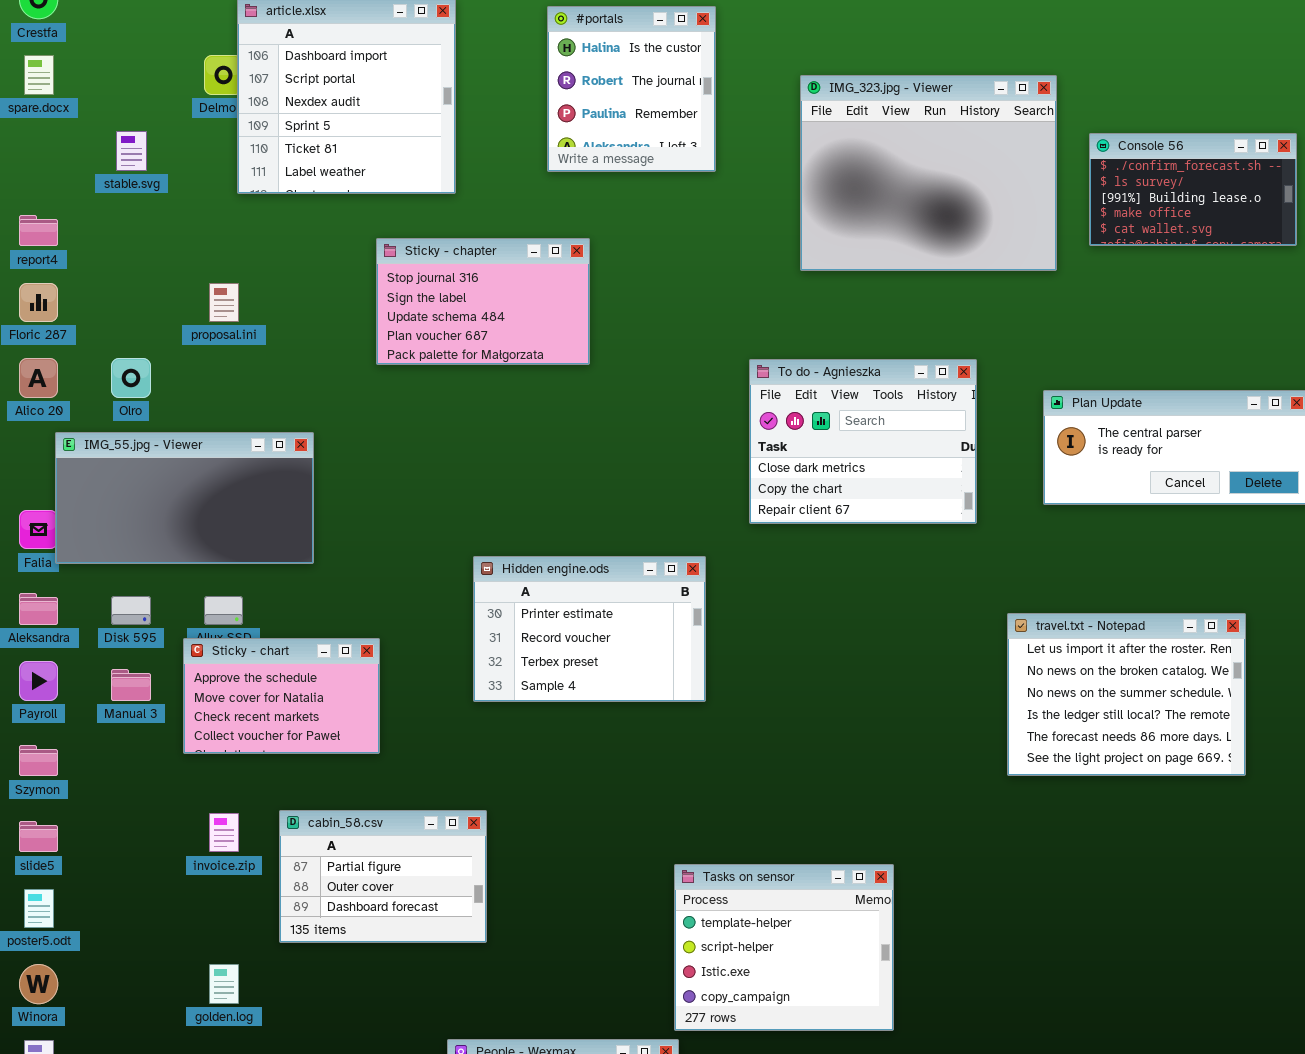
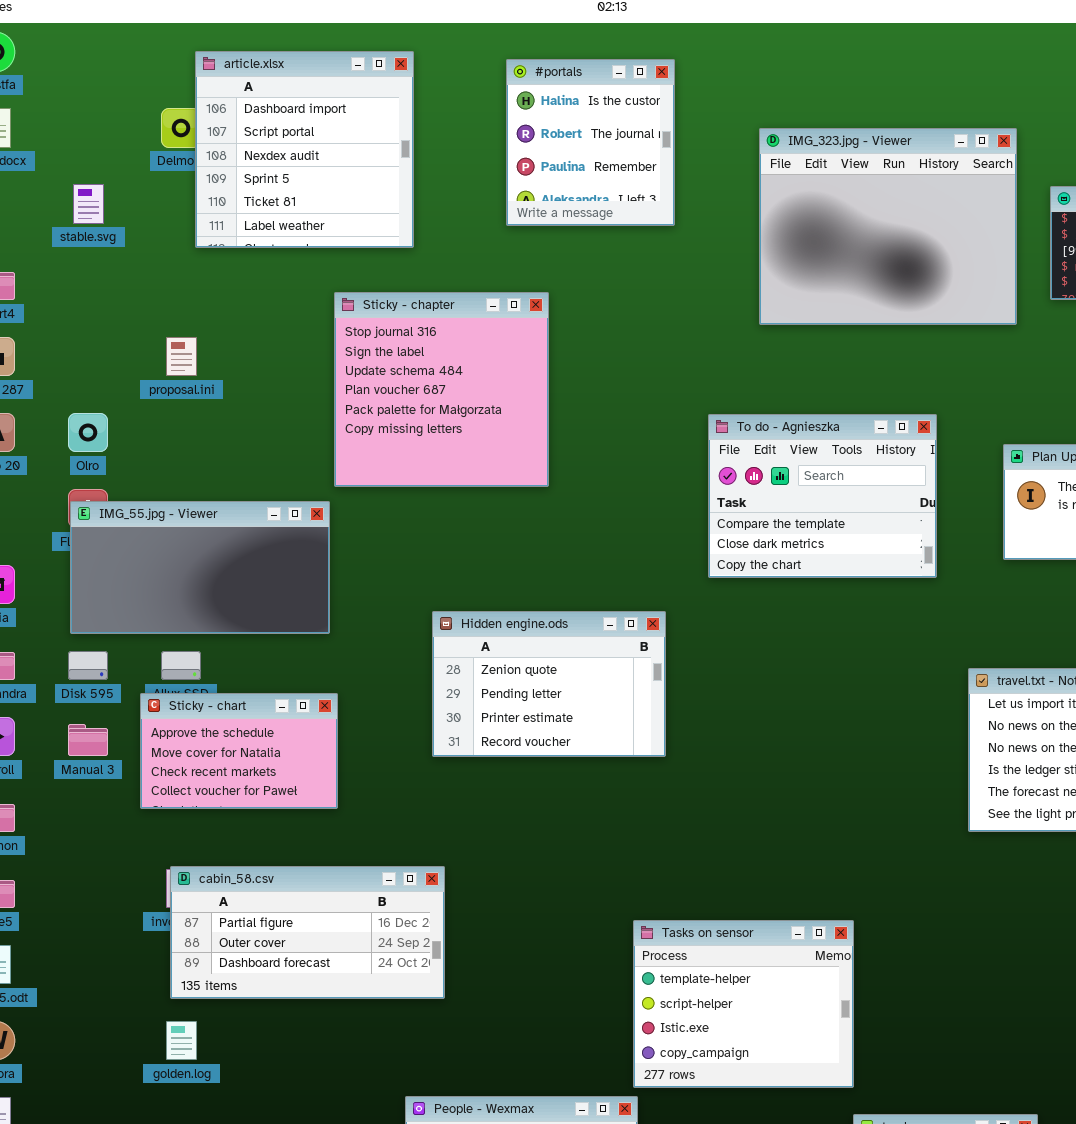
Sticky - chapter: [376,238,590,365] -> [334,292,549,487], resized
To do - Agnieszka: [749,359,977,524] -> [708,414,937,578], scrolled up 1 row
IMG_55.jpg - Viewer: [55,432,314,564] -> [70,501,330,634], moved
Hidden engine.ods: [473,556,706,702] -> [432,611,666,757], scrolled up 2 rows
cabin_58.csv: [279,810,487,943] -> [170,866,445,999], resized

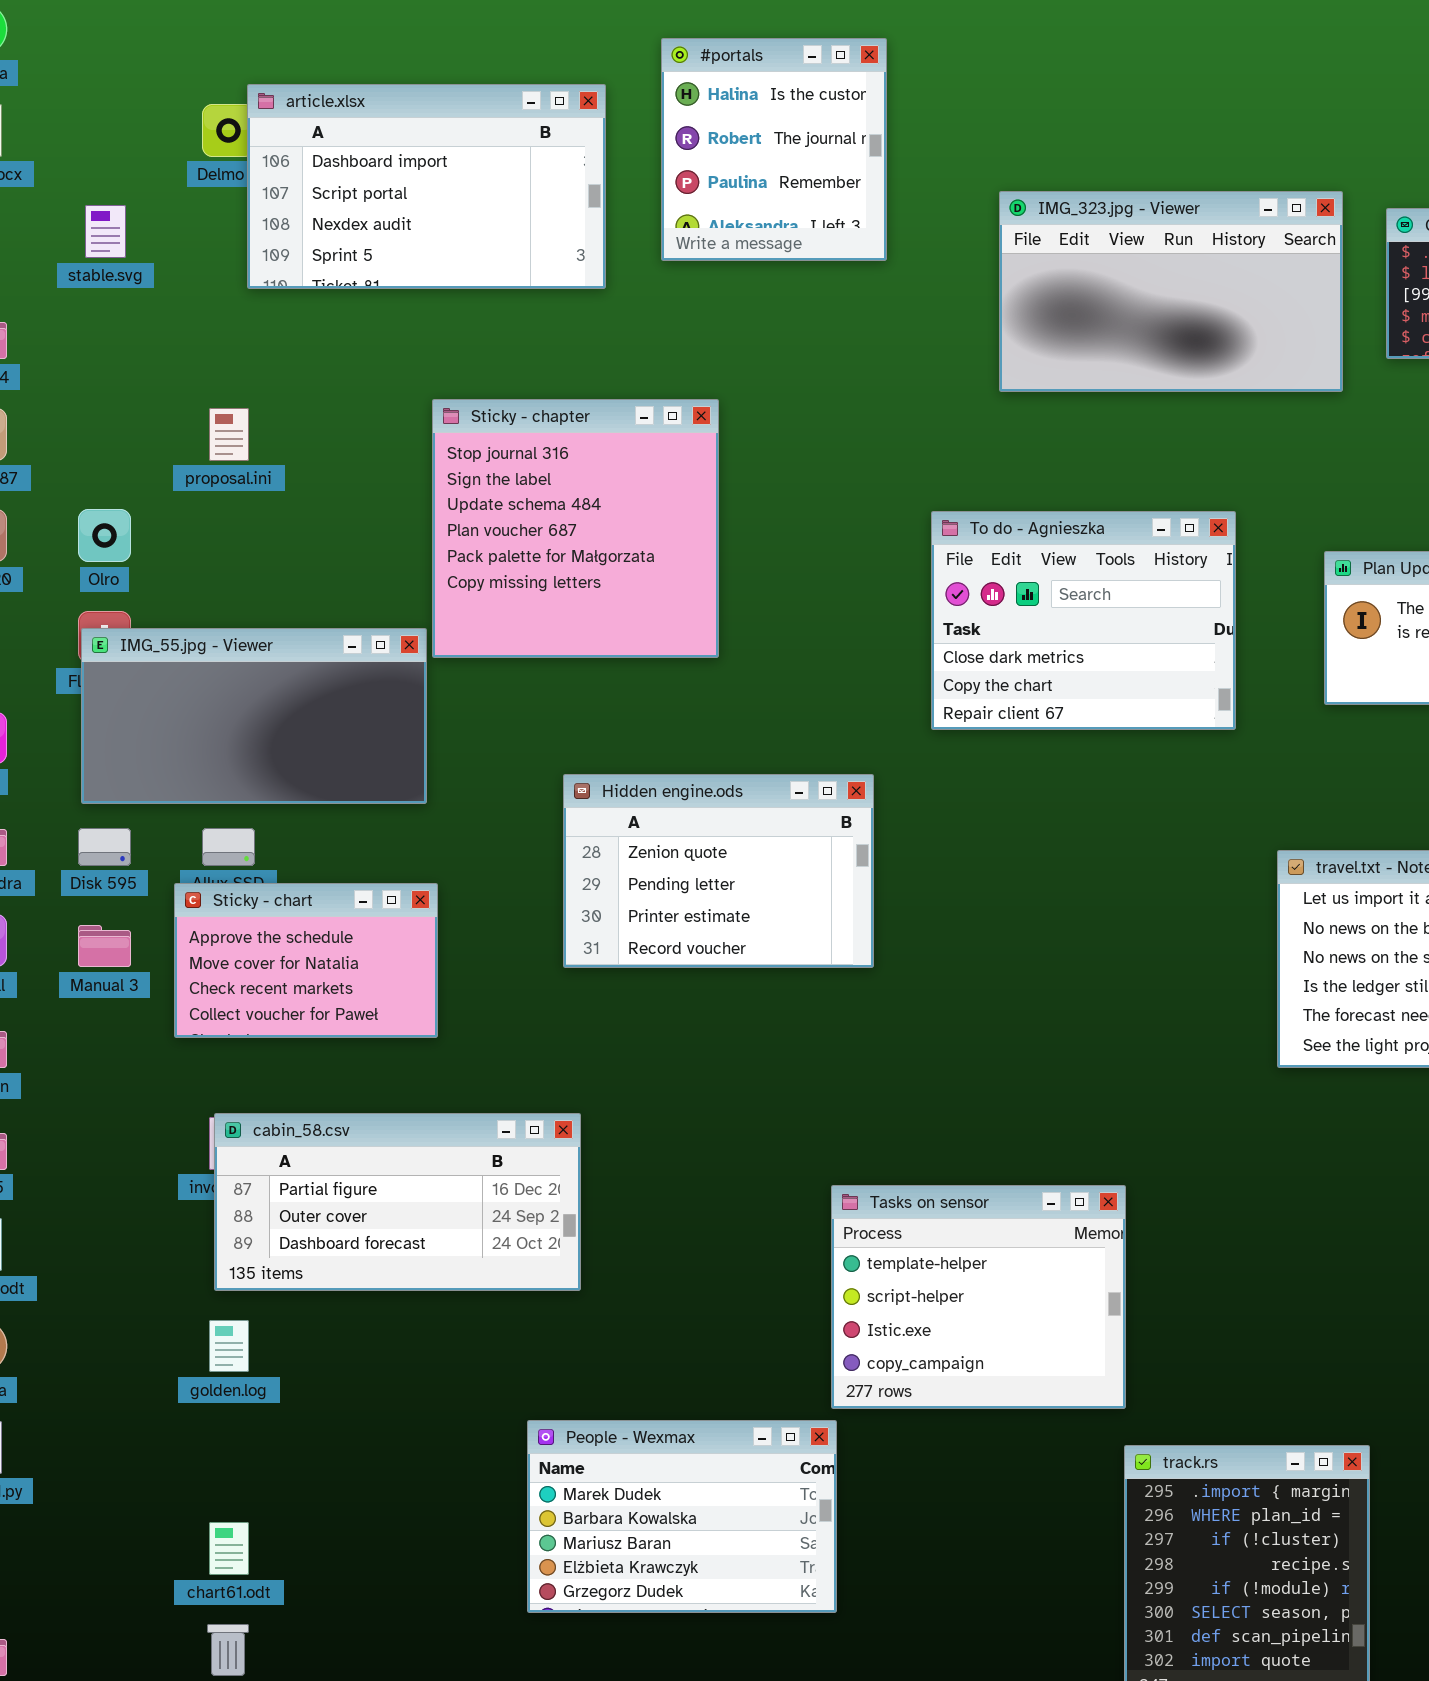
article.xlsx: [195,51,414,248] -> [247,84,606,289], resized
IMG_323.jpg - Viewer: [759,128,1017,325] -> [999,191,1343,392], resized
Sticky - chapter: [334,292,549,487] -> [432,399,719,658], moved
To do - Agnieszka: [708,414,937,578] -> [931,511,1236,730], scrolled down 1 row

